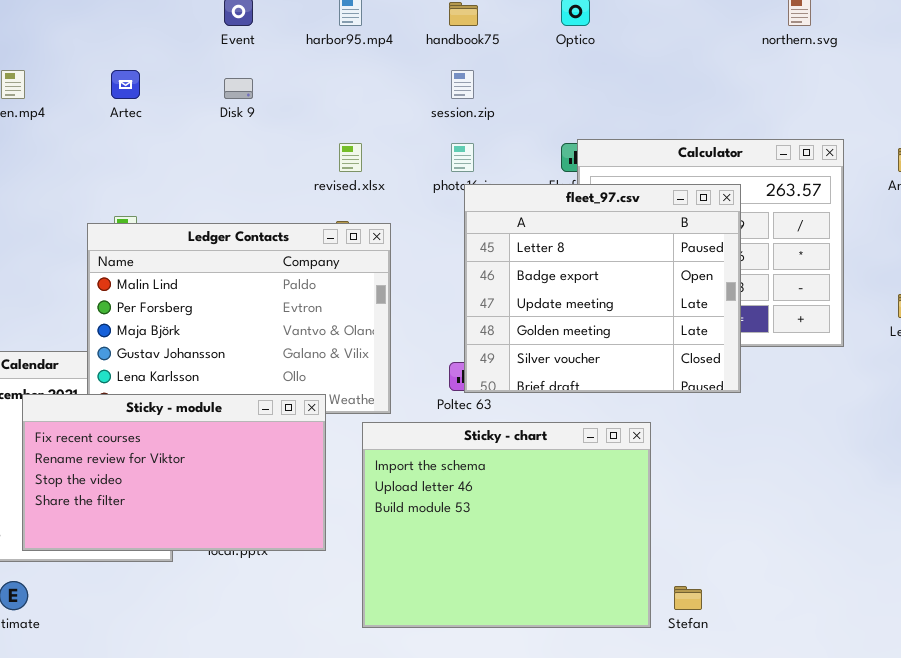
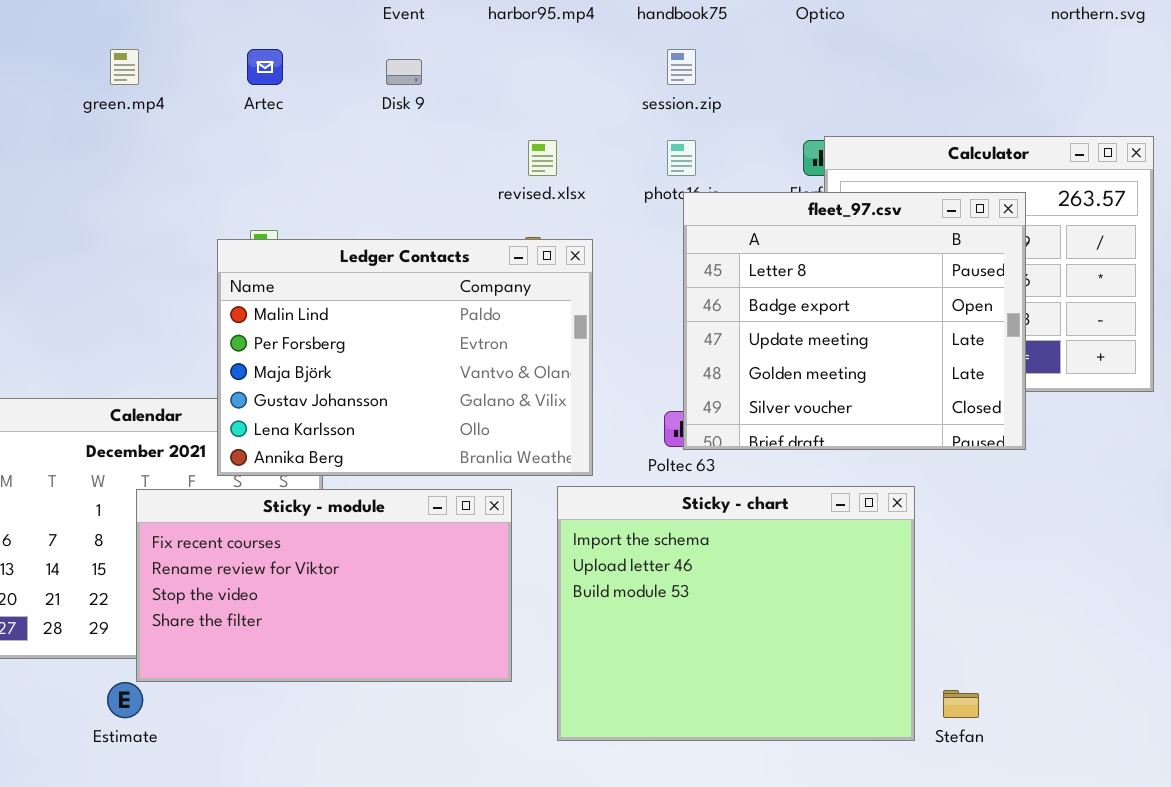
Sticky - module: [22,394,326,551] -> [136,489,512,682], moved

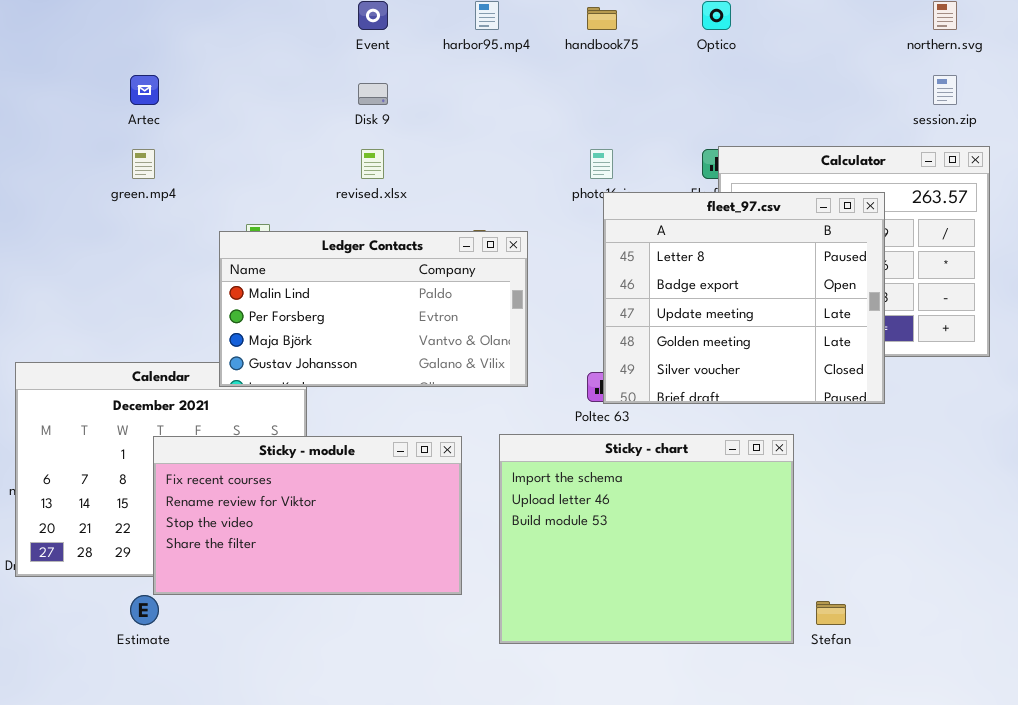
green.mp4: [110,49,139,85] -> [132,149,155,179], moved
Artec: [247,49,283,85] -> [130,75,159,105], moved
session.zip: [667,49,696,85] -> [933,75,957,105], moved
revised.xlsx: [528,140,557,176] -> [361,149,384,179], moved
Ledger Contacts: [217,239,593,476] -> [219,231,528,387], resized

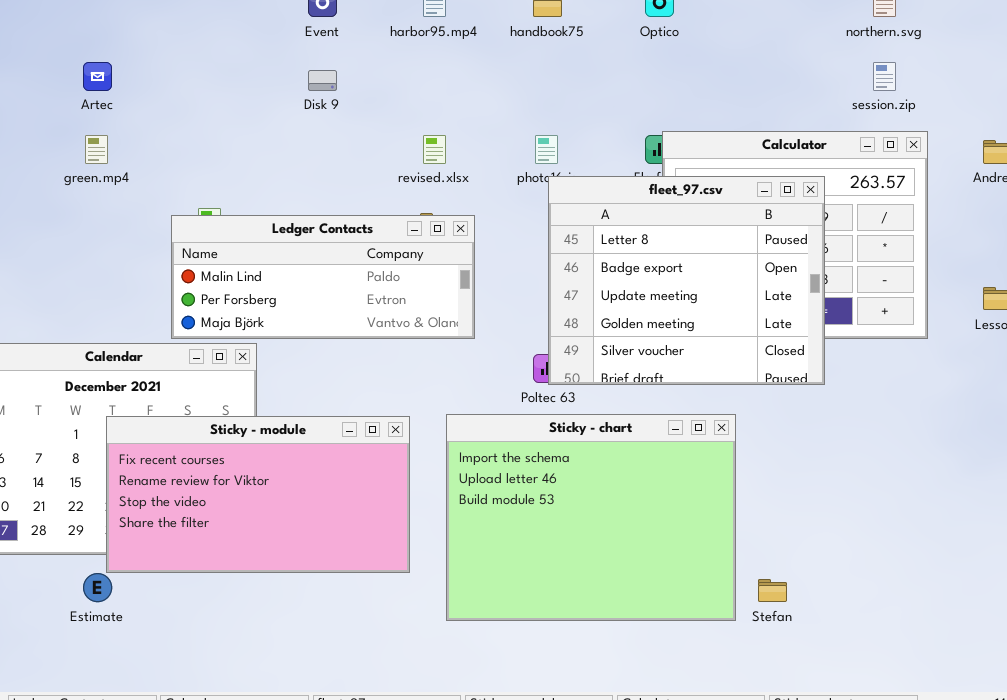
revised.xlsx: [361,149,384,179] -> [423,135,446,164], moved
Ledger Contacts: [219,231,528,387] -> [171,215,475,339], resized

